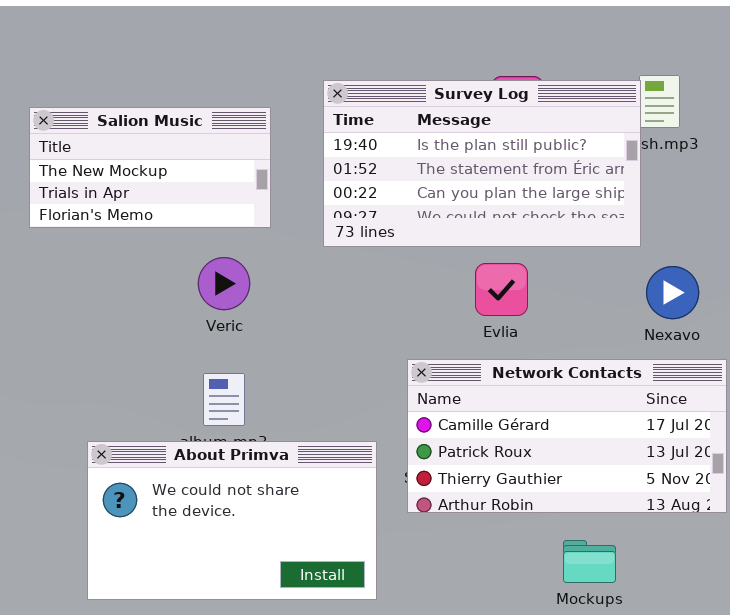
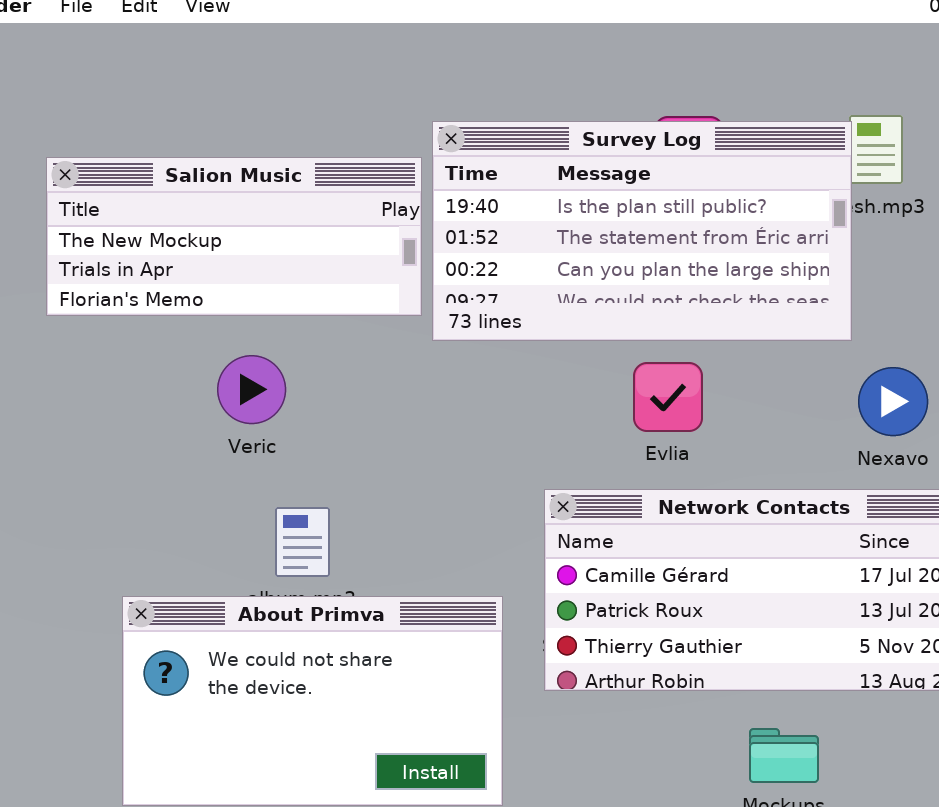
Salion Music: [29,107,271,228] -> [46,157,422,316], resized
Veric: [198,257,250,310] -> [217,355,286,424], moved

